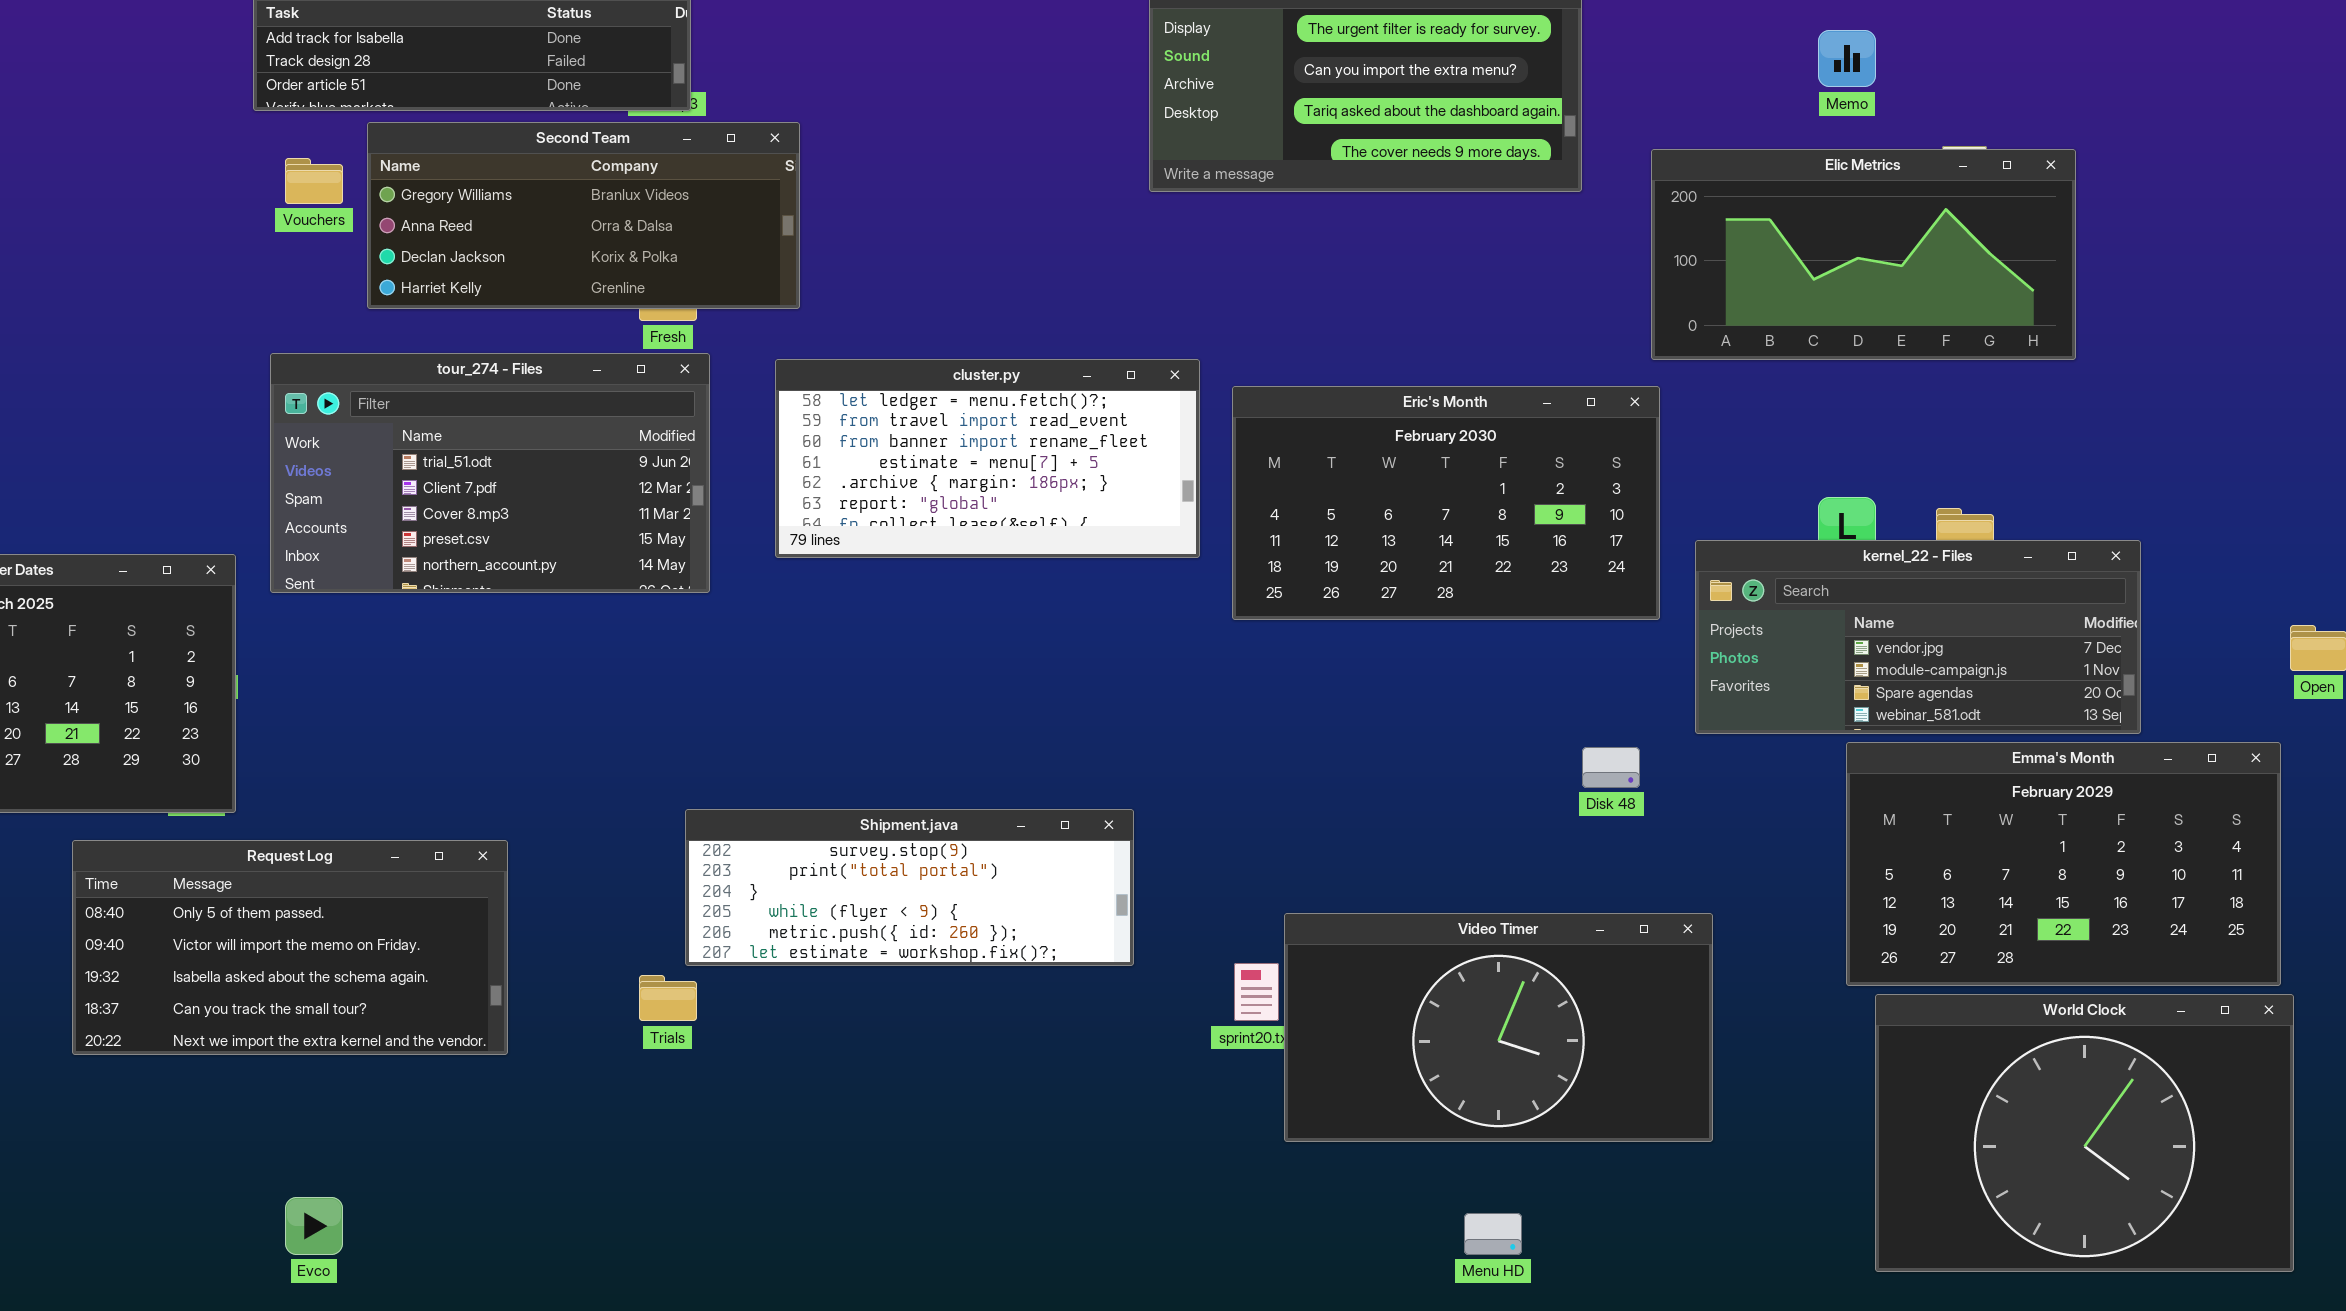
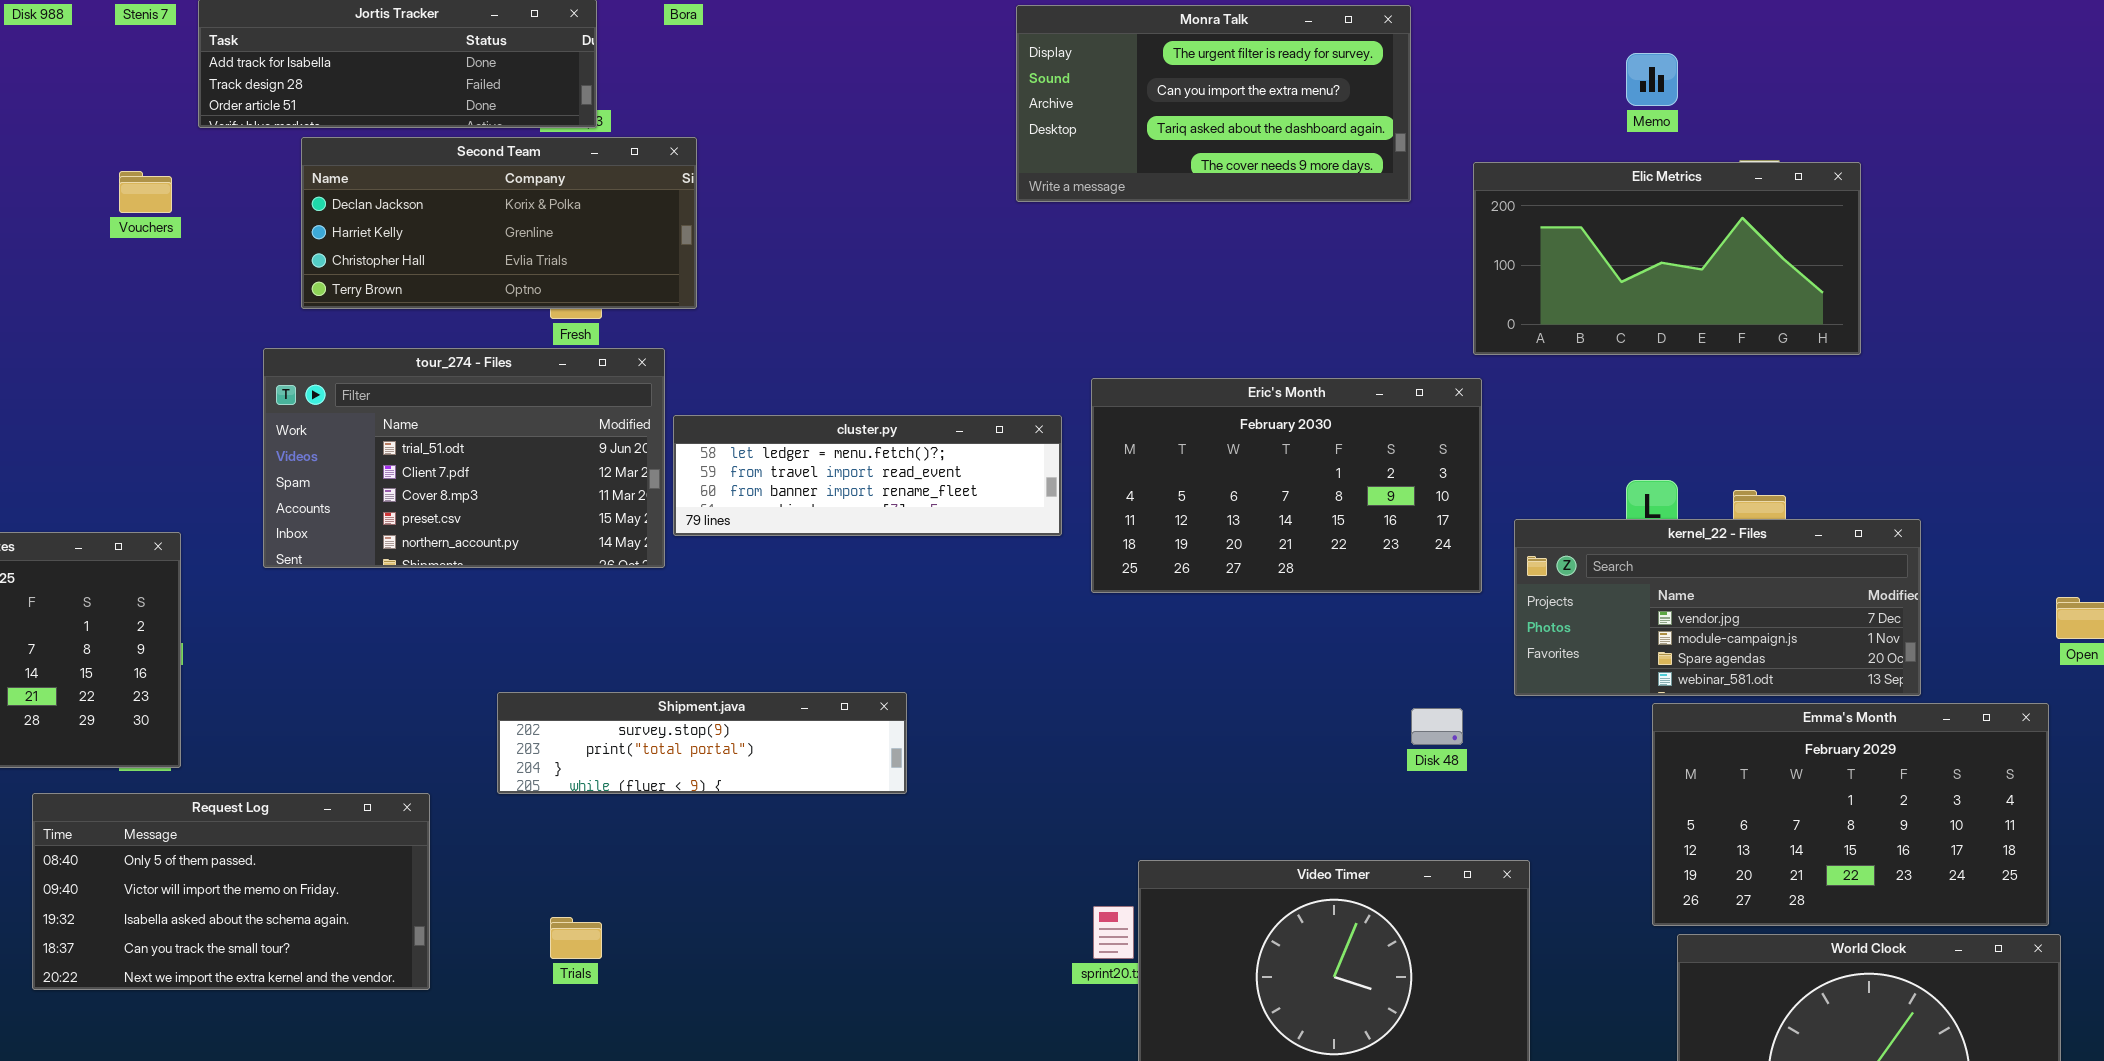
Second Team: [367,122,800,309] -> [301,137,697,309], scrolled down 2 rows
Vouchers: [285,158,343,204] -> [119,171,172,213], moved
tour_274 - Files: [270,353,710,593] -> [263,348,665,568], moved
cluster.py: [775,359,1200,558] -> [673,415,1062,536], resized
Shipment.java: [685,809,1134,966] -> [497,692,907,794], moved, resized

